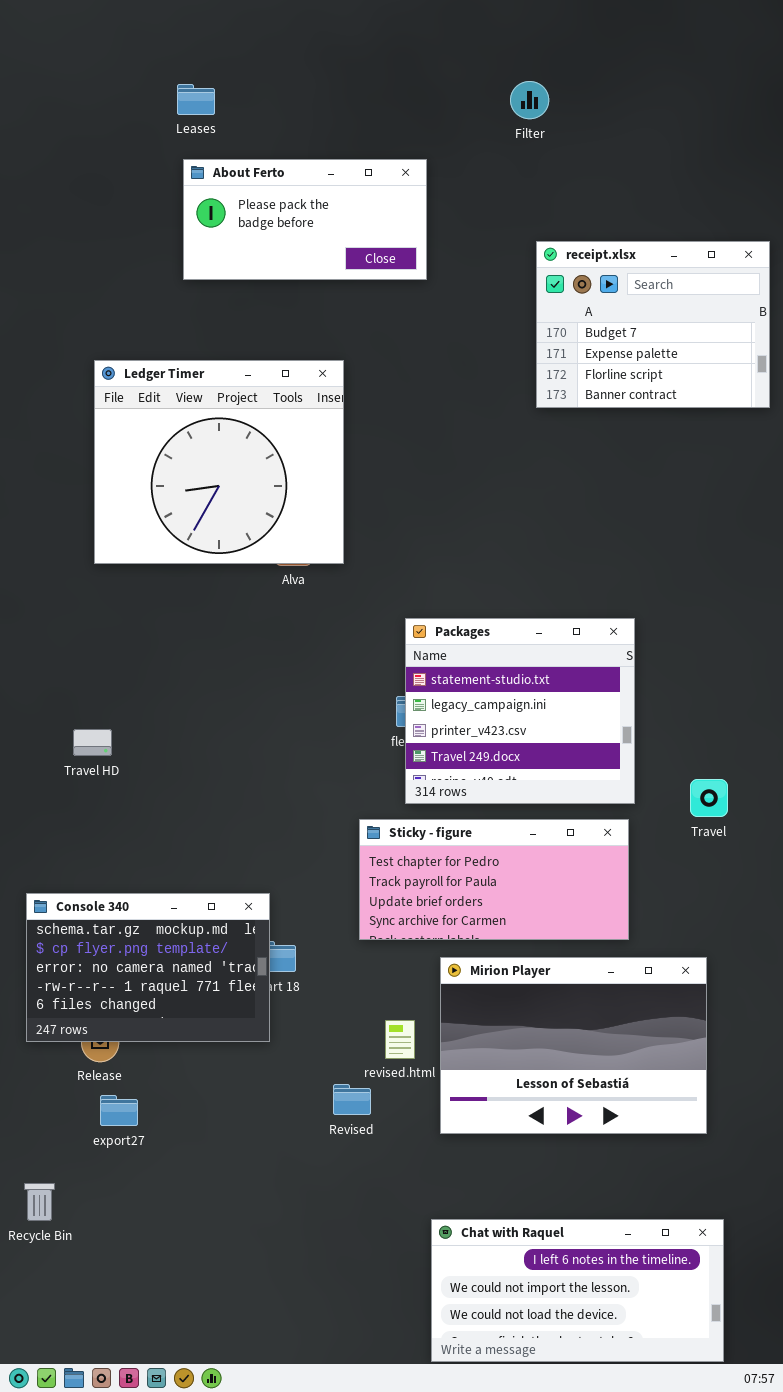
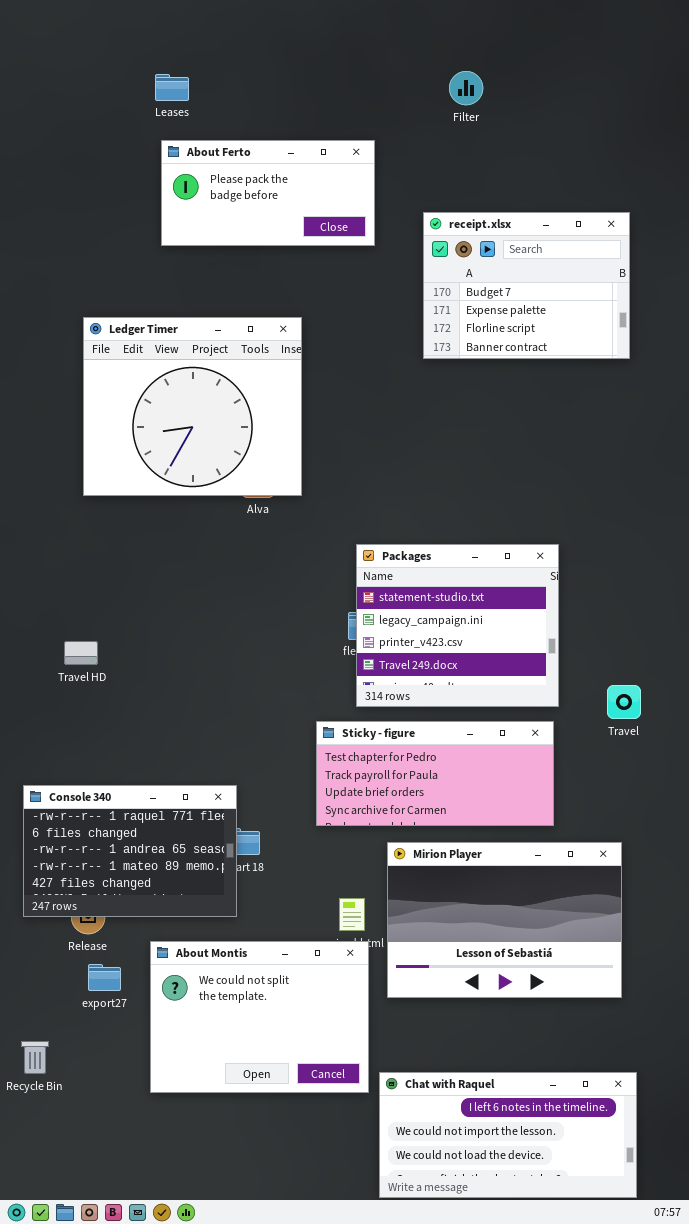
receipt.xlsx: [536,241,770,408] -> [423,212,630,359], moved
Console 340: [26,893,270,1042] -> [23,785,237,917], scrolled down 3 rows
About Montis: none -> [150,941,369,1093], opened

